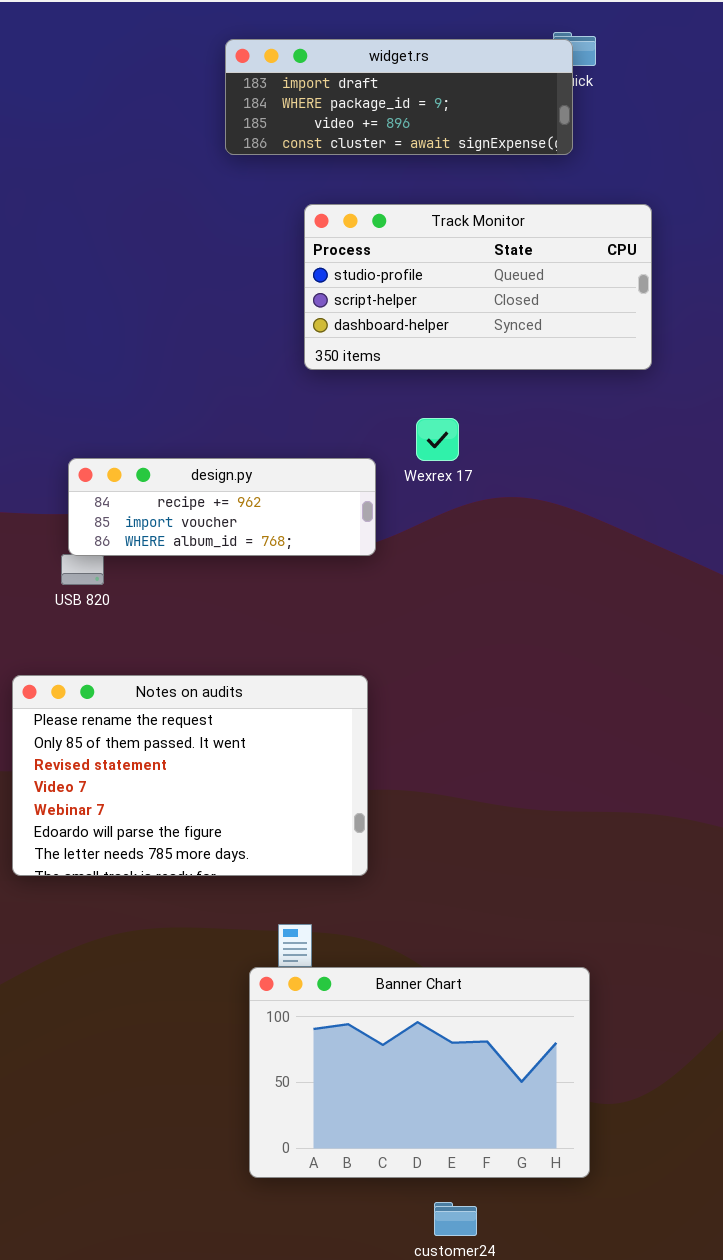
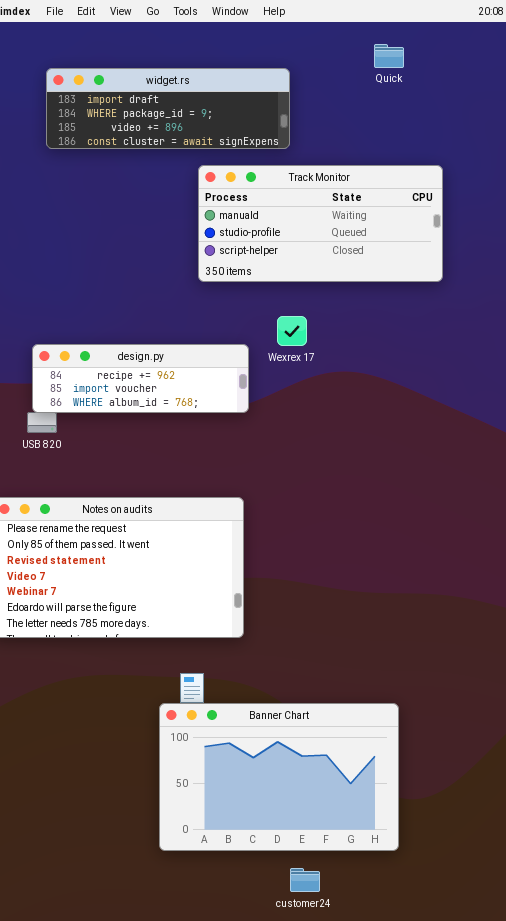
widget.rs: [225,39,573,155] -> [46,68,290,149], moved
Track Monitor: [304,204,652,370] -> [198,165,443,282], scrolled up 1 row

